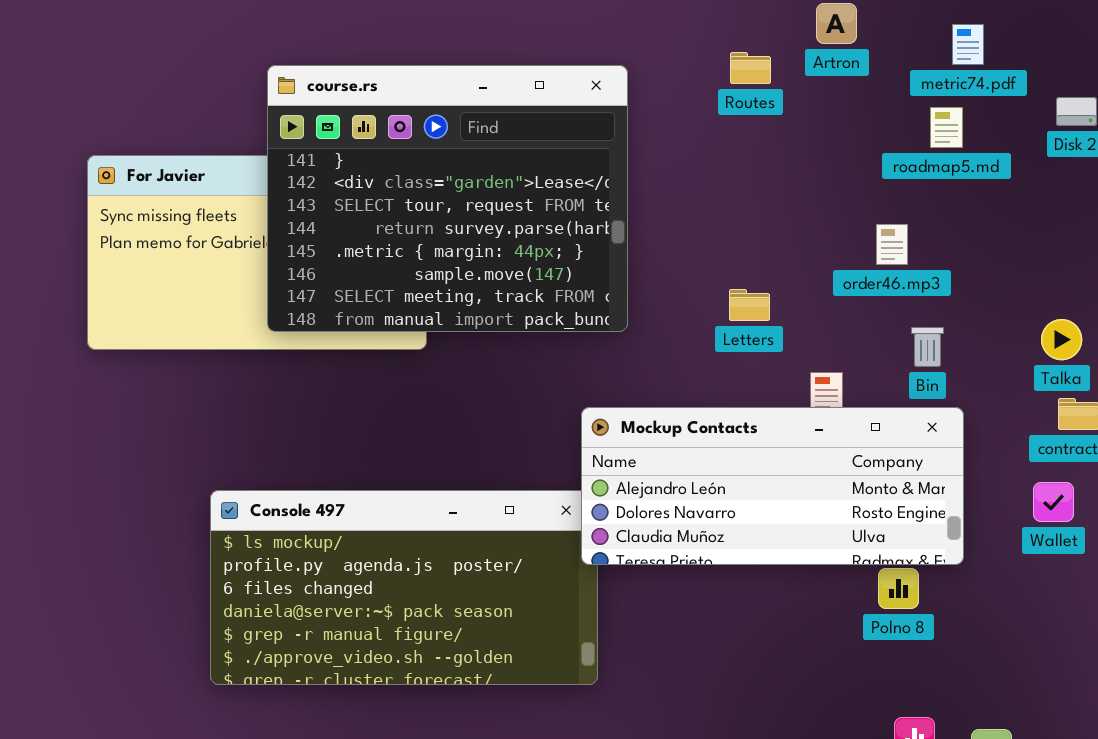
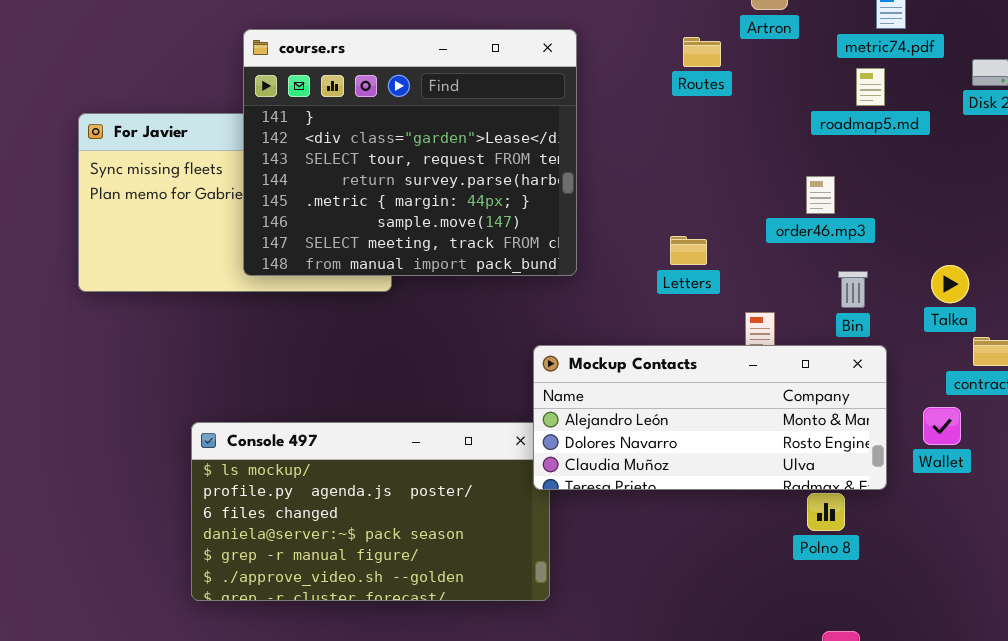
Routes: [730,52,771,84] -> [683,37,721,67], moved
Talka: [1041,319,1082,360] -> [931,265,969,303], moved
Wallet: [1033,482,1074,522] -> [923,407,961,445], moved

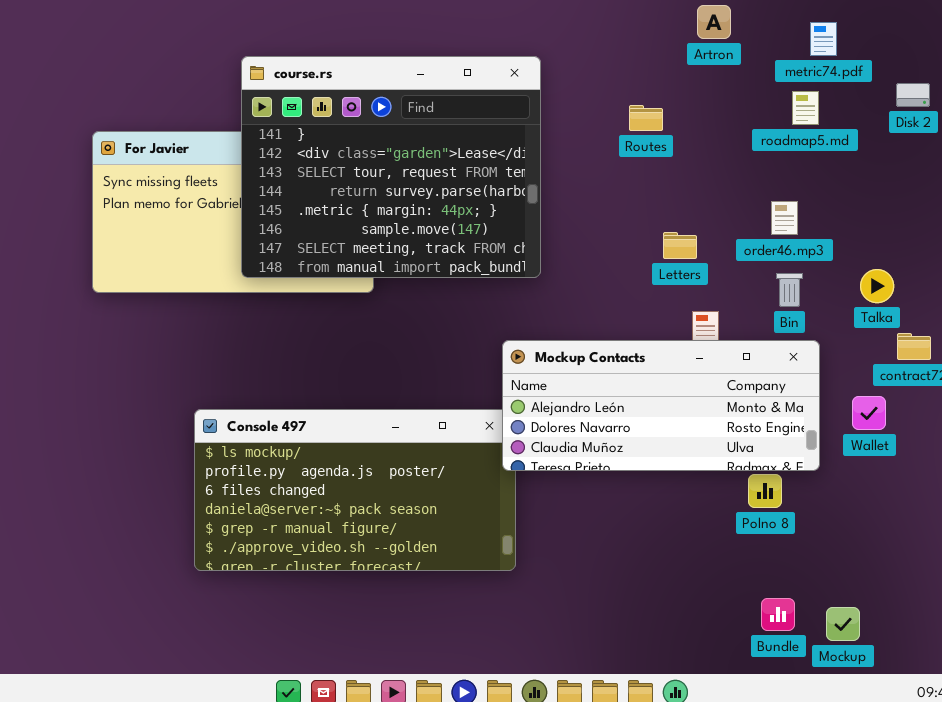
Routes: [683,37,721,67] -> [629,105,663,131], moved
order46.mp3: [806,176,835,214] -> [771,201,798,235], moved
Letters: [670,236,707,265] -> [663,232,697,259], moved

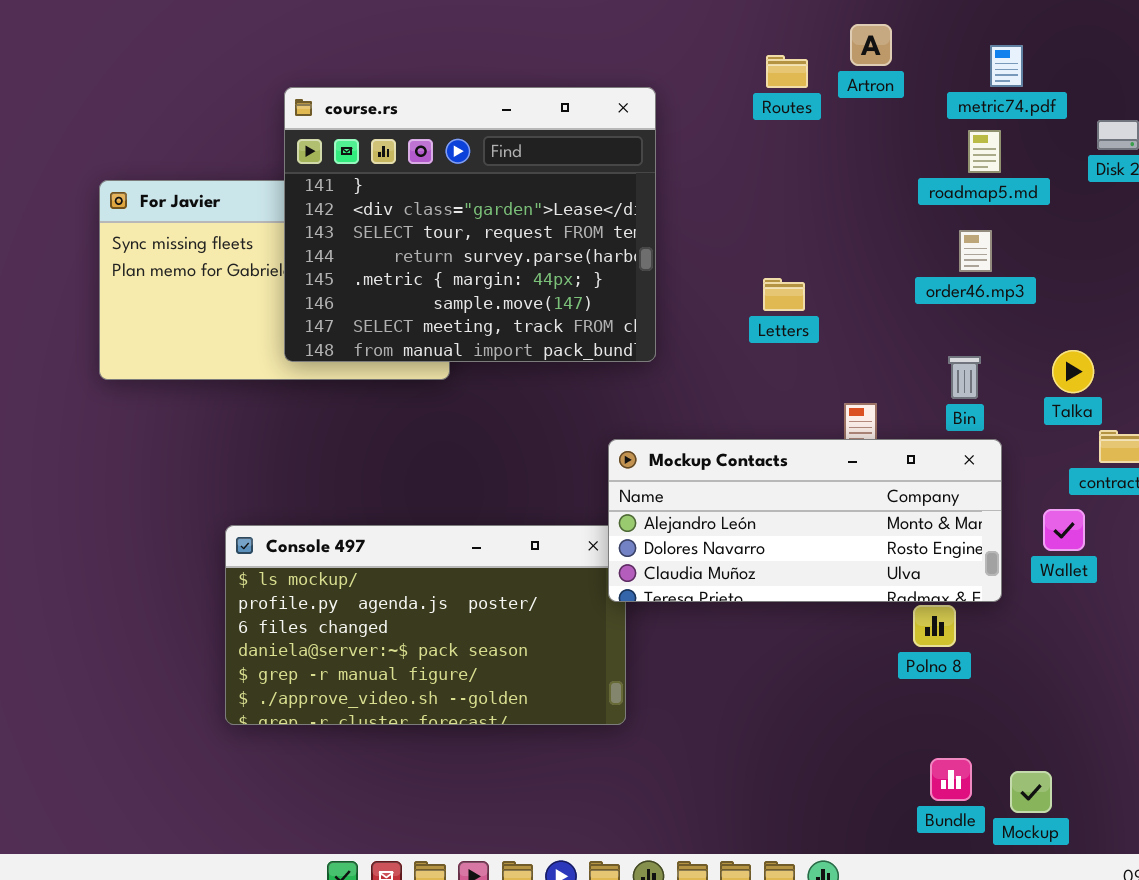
Routes: [629,105,663,131] -> [766,55,808,88], moved
order46.mp3: [771,201,798,235] -> [959,230,992,272], moved
Letters: [663,232,697,259] -> [763,278,805,311], moved

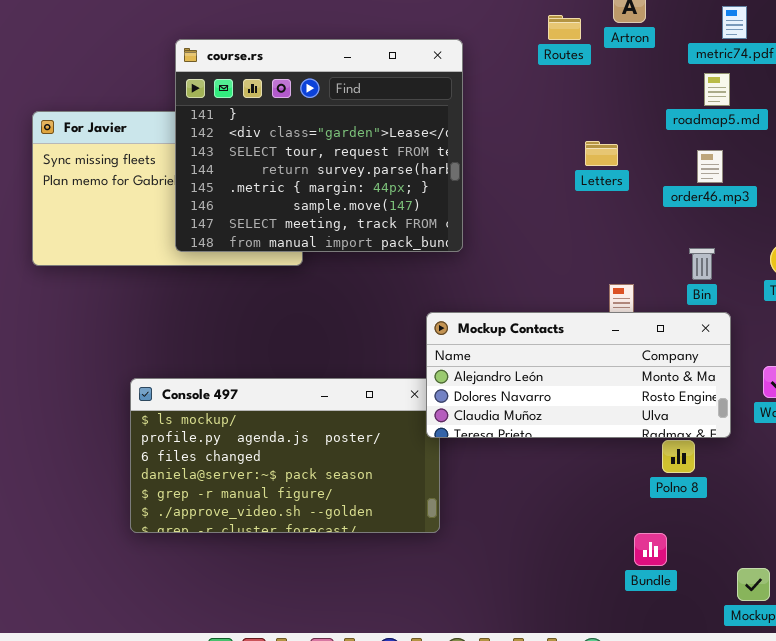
Letters: [763,278,805,311] -> [585,141,618,166], moved
Bundle: [930,758,972,801] -> [634,533,667,566], moved

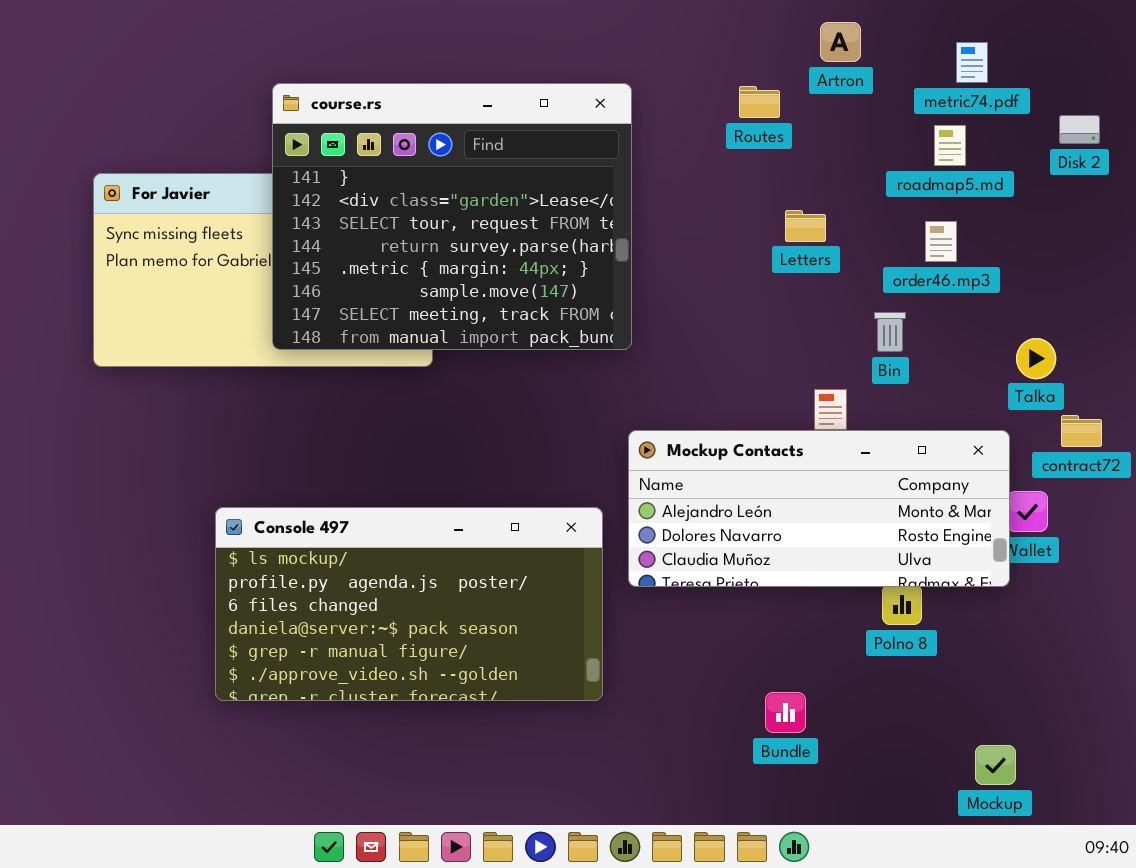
Routes: [548,15,581,40] -> [739,86,780,118], moved
Bin: [689,248,715,280] -> [874,312,906,352], moved
Mockup Contacts: [426,312,731,438] -> [628,430,1010,587], moved
Bundle: [634,533,667,566] -> [765,692,806,733], moved

